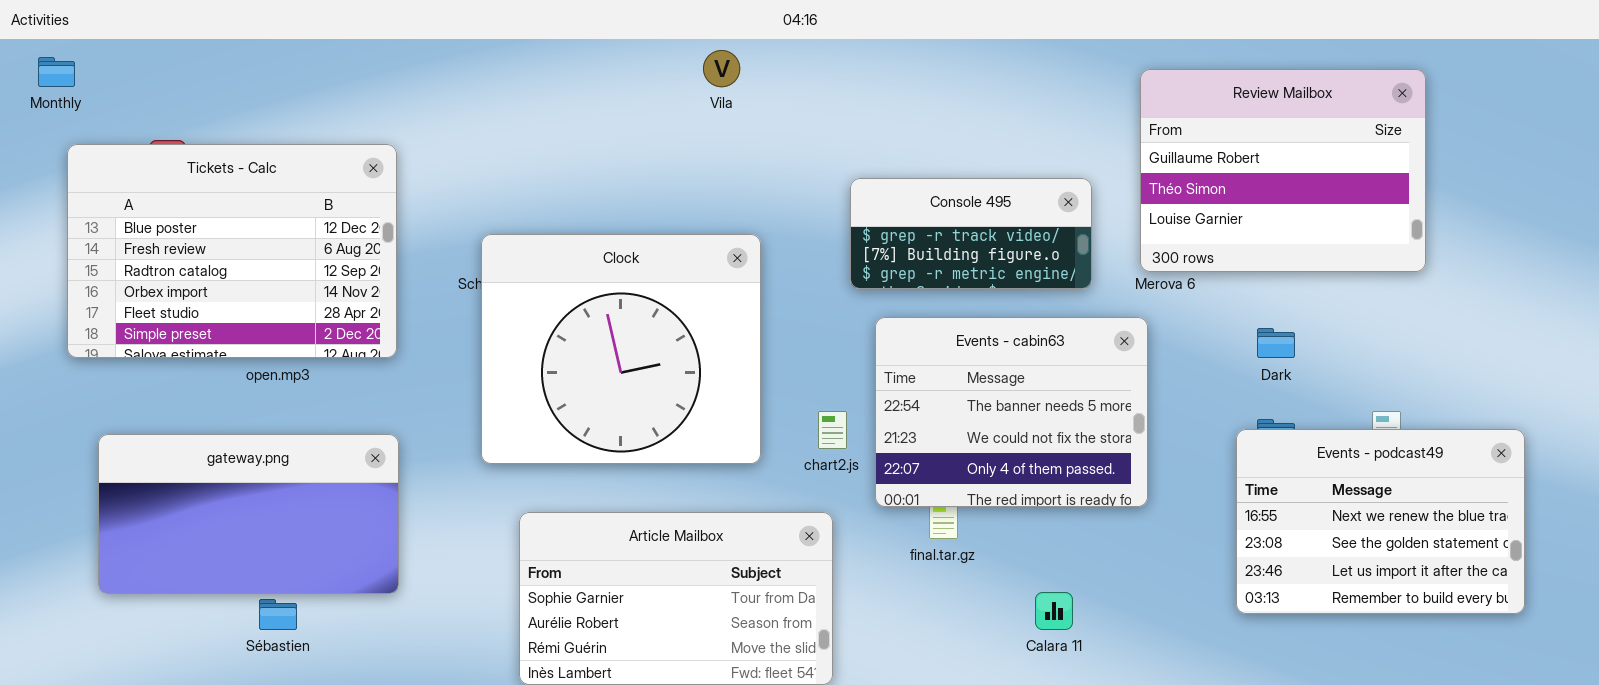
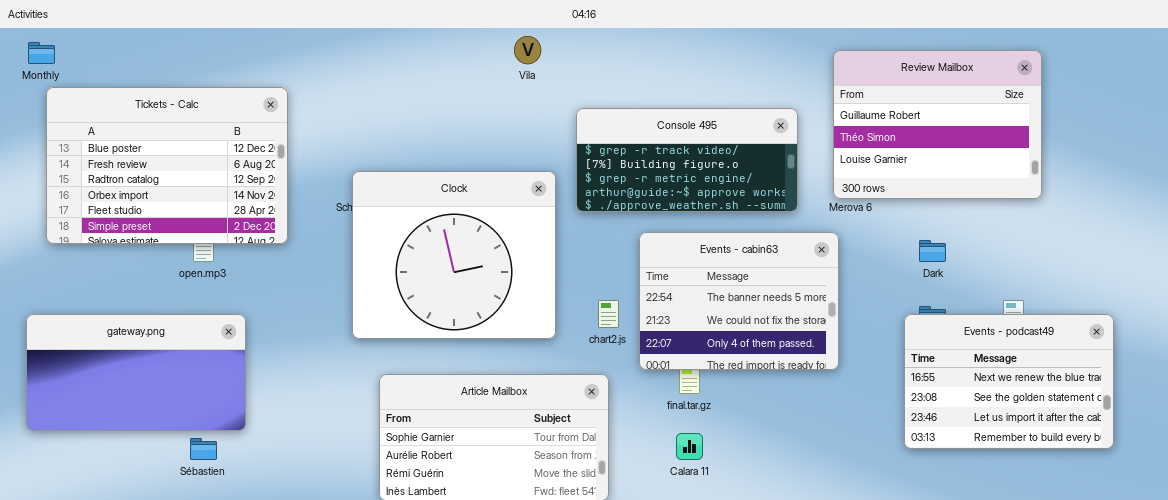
Tickets - Calc: [67,144,397,358] -> [46,87,288,244], moved
Console 495: [850,178,1092,289] -> [576,108,798,212], resized
gateway.png: [98,434,399,594] -> [26,314,246,431], moved
Calara 11: [1035,592,1073,630] -> [676,433,703,460], moved

